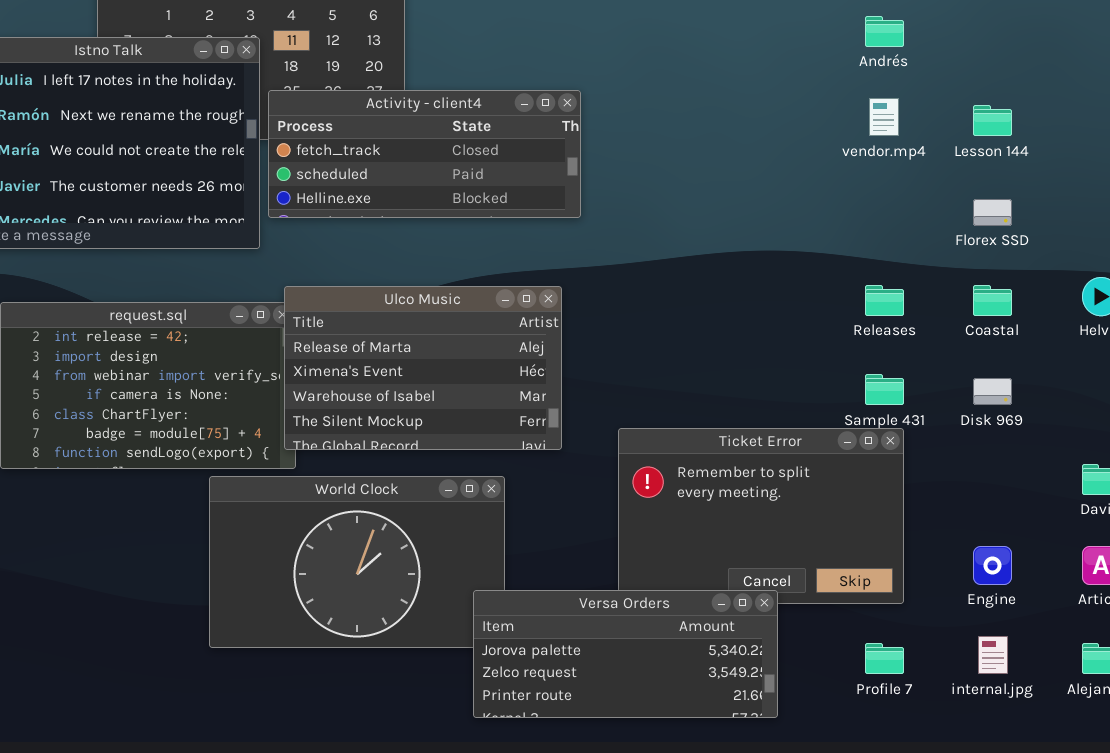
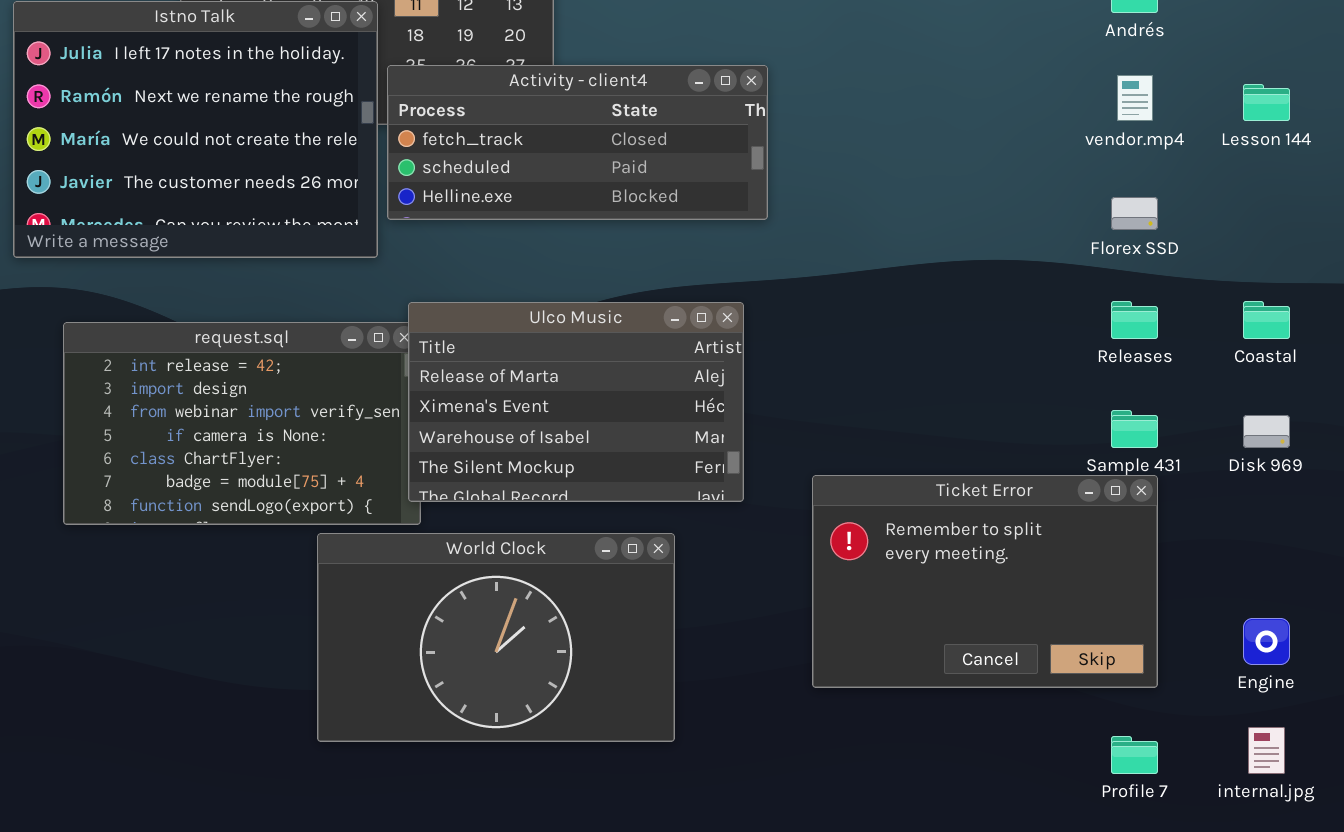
Florex SSD: [973,199,1012,226] -> [1111,197,1158,230], moved
Versa Orders: [473,590,778,718] -> none, closed

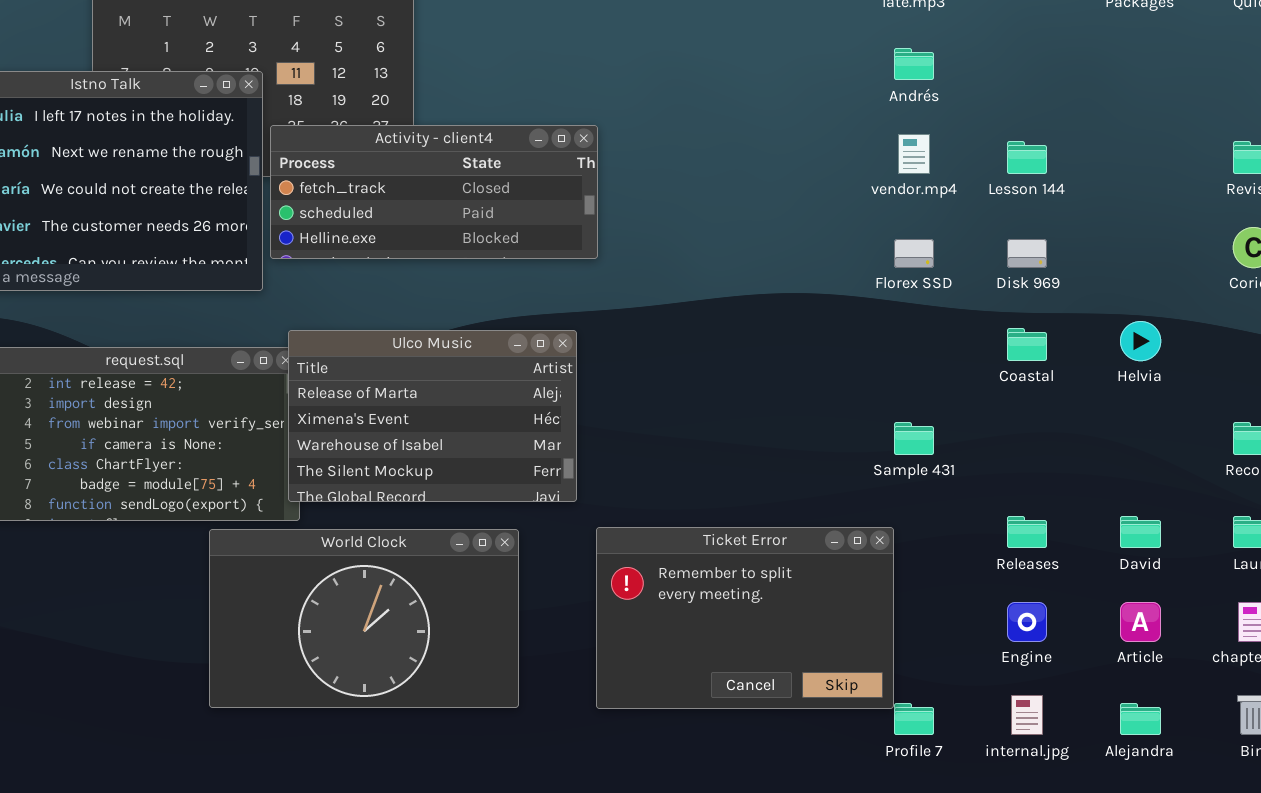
Releases: [1111,301,1158,339] -> [1007,516,1047,548], moved
Disk 969: [1243,415,1290,448] -> [1007,239,1047,268], moved
Ticket Error: [812,475,1158,688] -> [596,527,894,709], moved

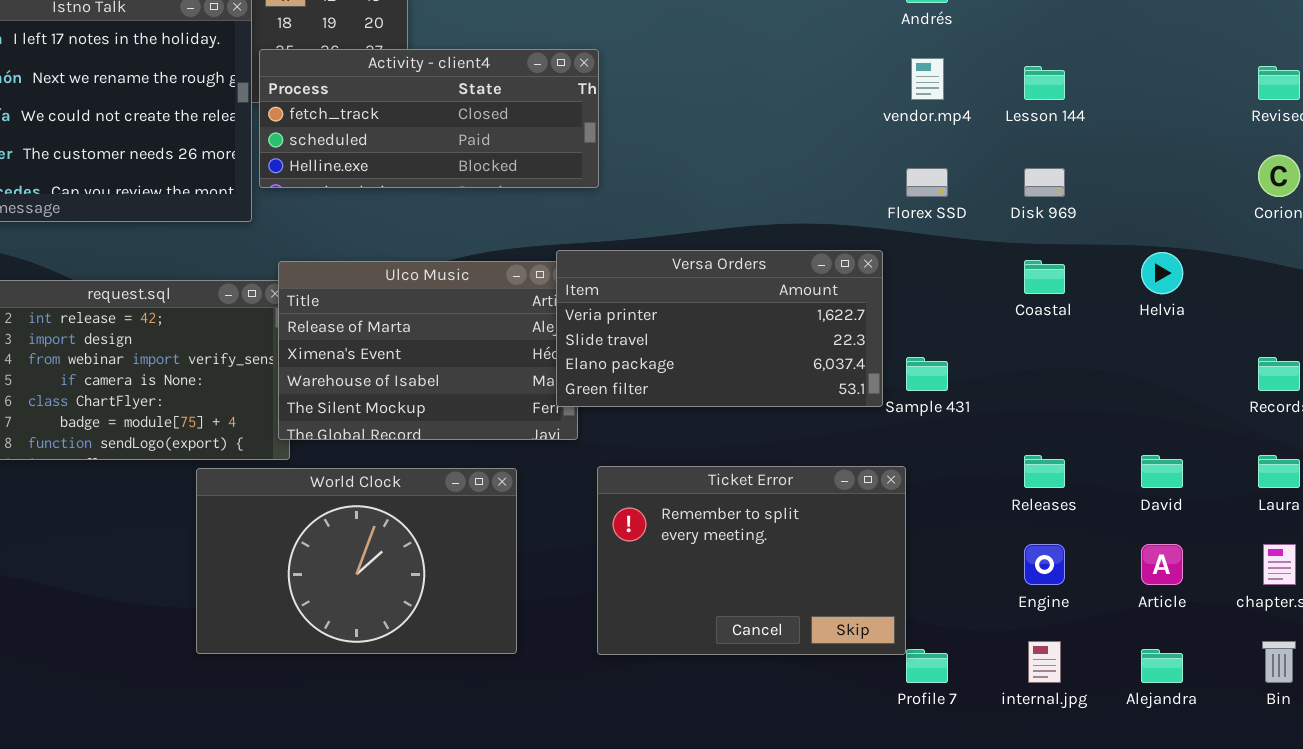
Versa Orders: none -> [556,250,883,407], opened

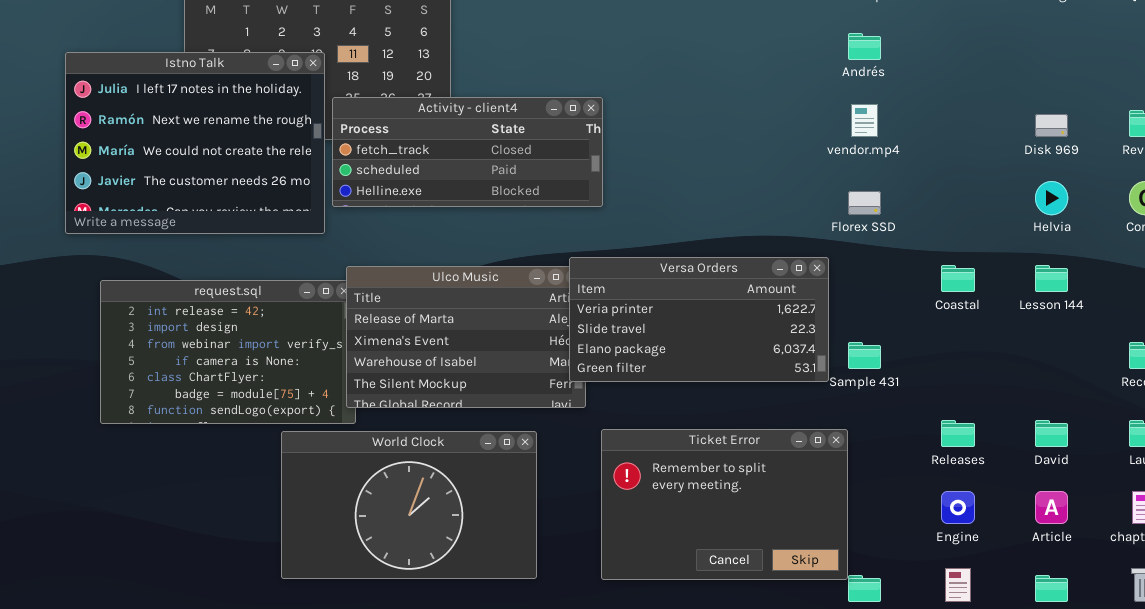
Lesson 144: [1024,66,1065,100] -> [1035,265,1068,292], moved
Disk 969: [1024,168,1065,197] -> [1035,114,1068,137], moved
Helvia: [1141,252,1183,294] -> [1035,181,1068,215], moved

